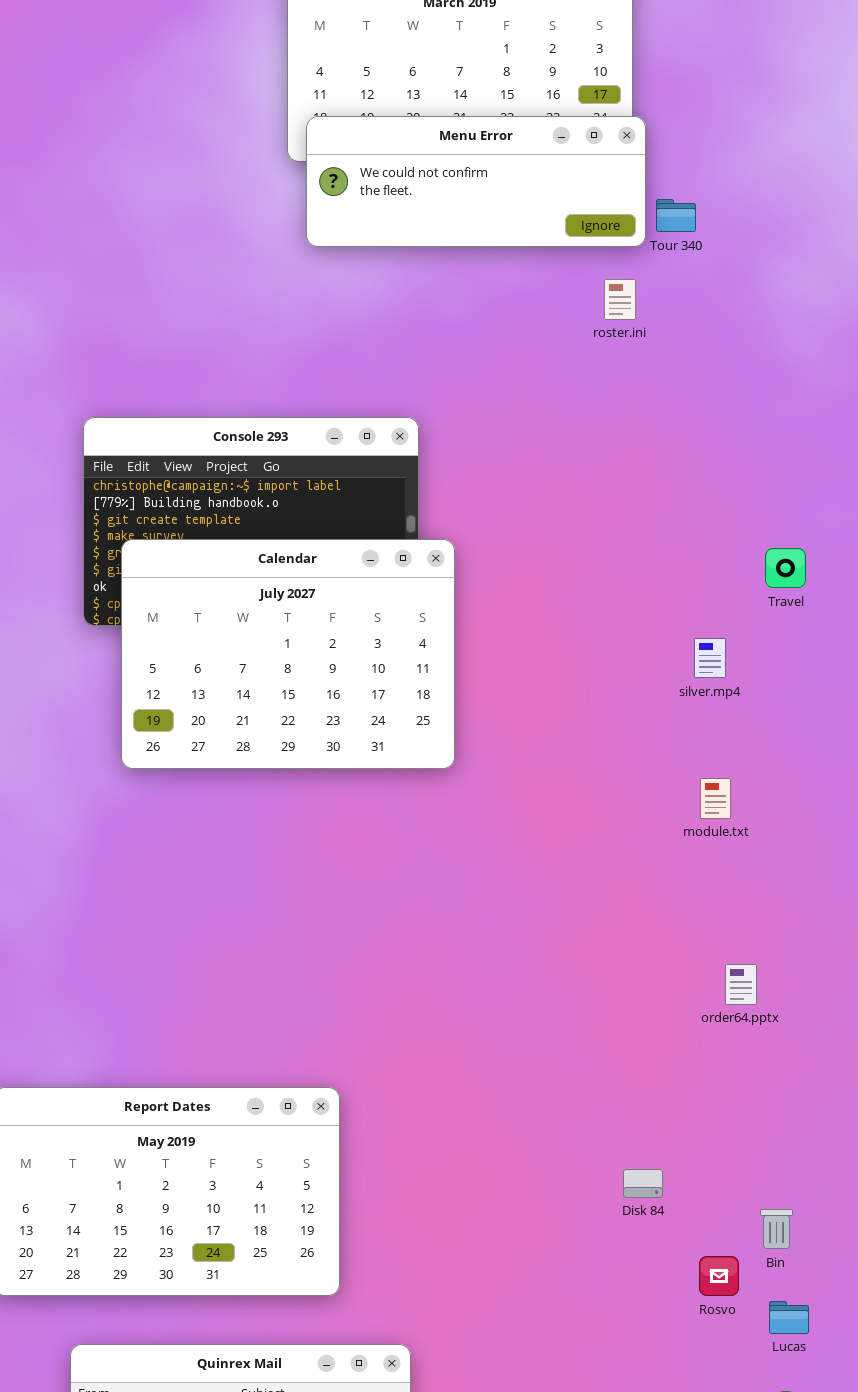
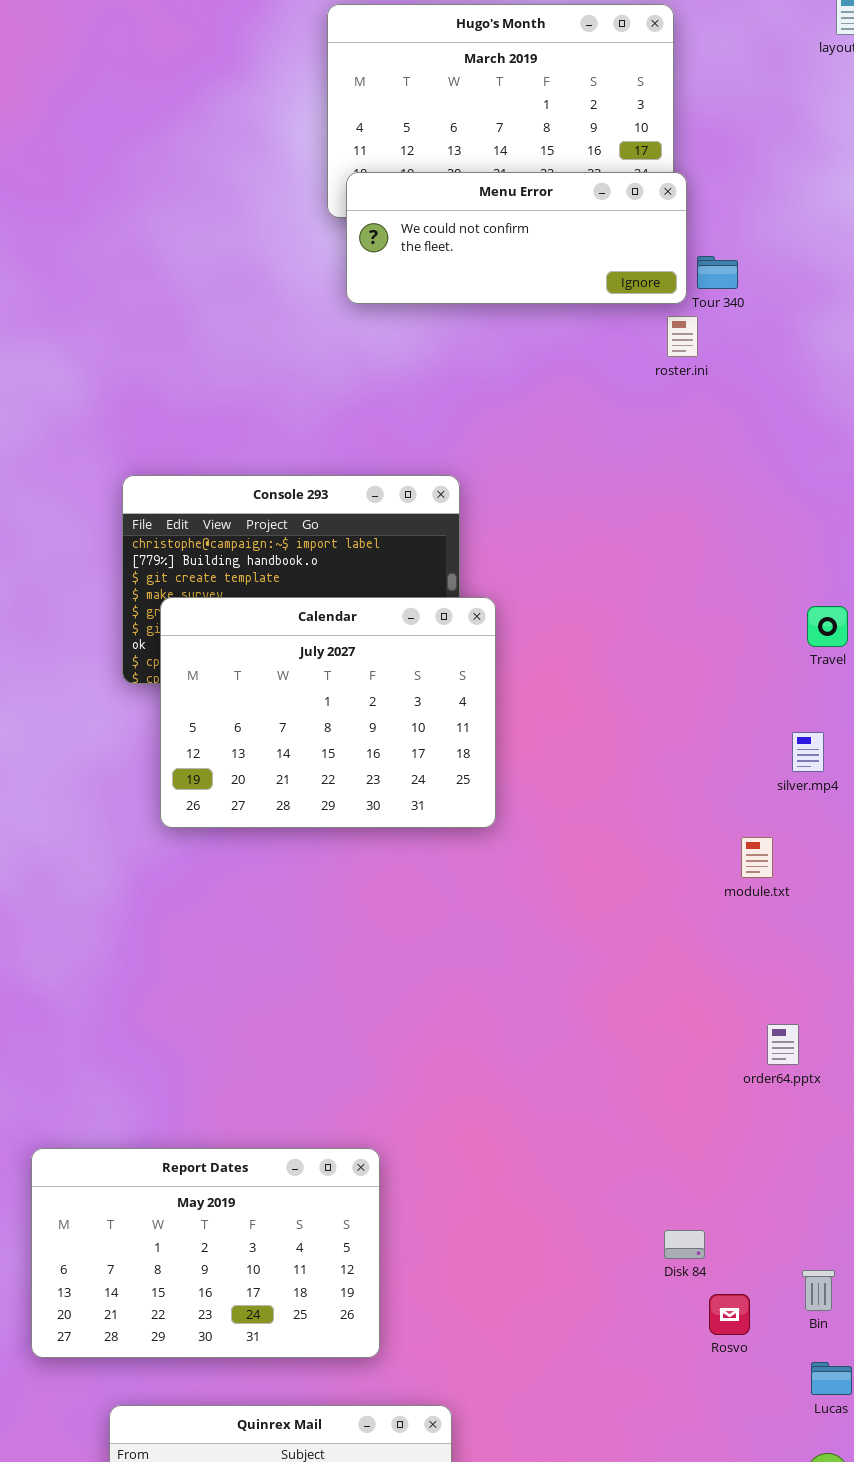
roster.ini: [604,279,636,320] -> [667,316,698,357], moved
silver.mp4: [694,638,726,678] -> [792,732,824,772], moved
Rosvo: [699,1256,739,1296] -> [709,1294,750,1335], moved

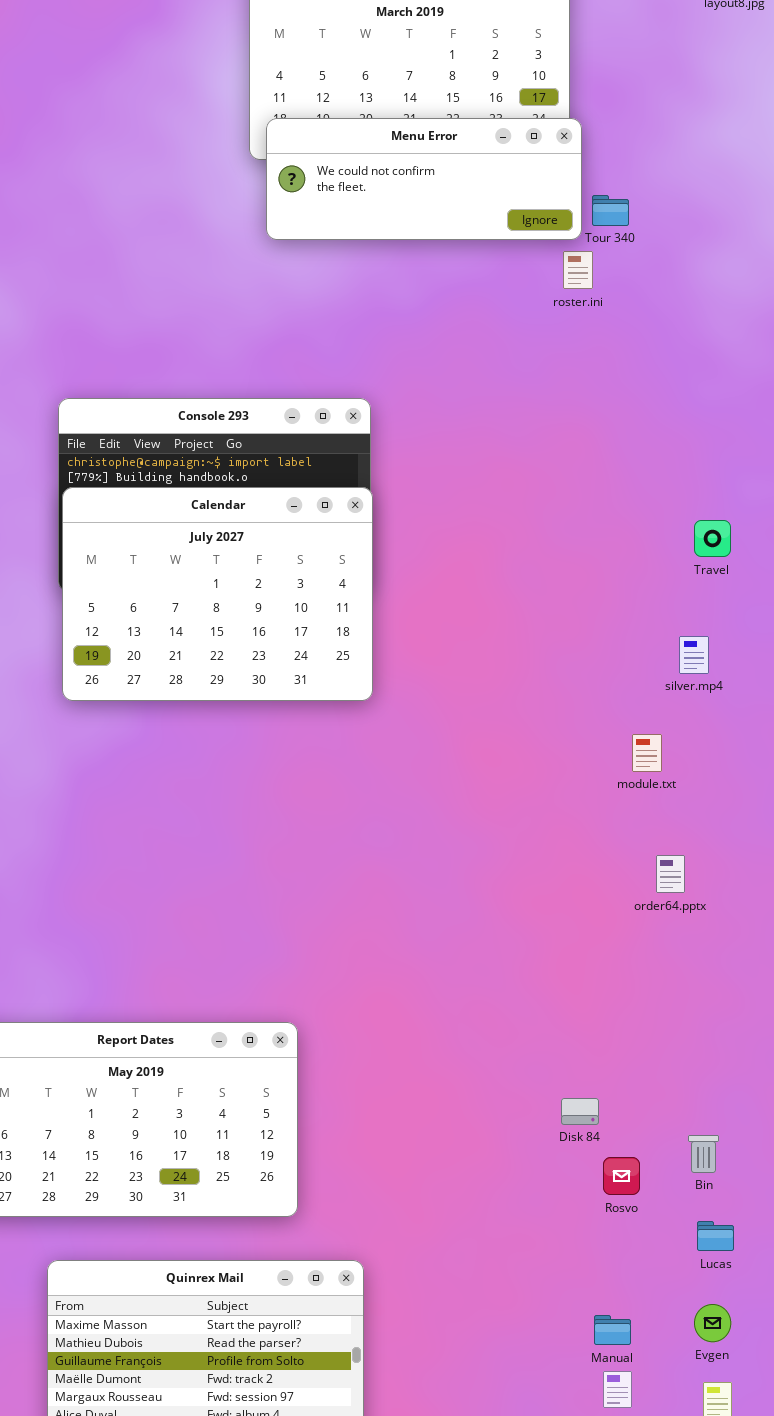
Calendar: [160,597,496,828] -> [62,487,373,701], moved
order64.pptx: [767,1024,799,1065] -> [656,855,685,893], moved

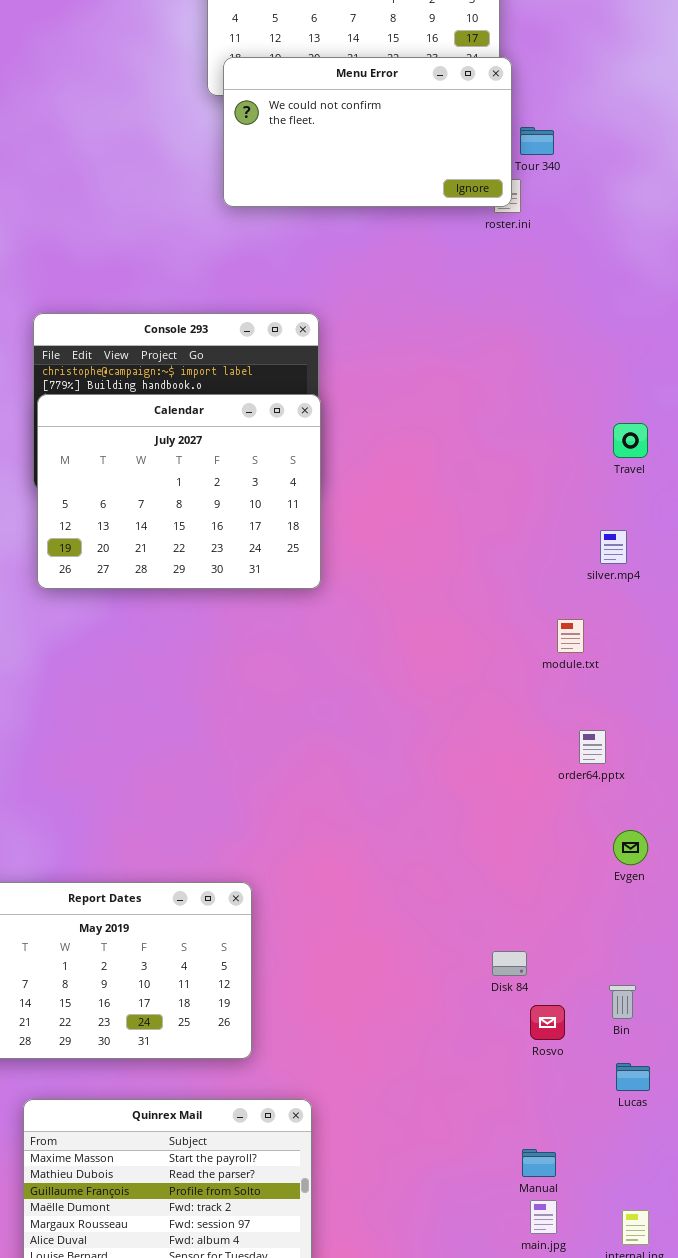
Menu Error: [266,118,582,240] -> [223,57,512,207], resized
Evgen: [694,1304,731,1342] -> [613,830,648,865], moved

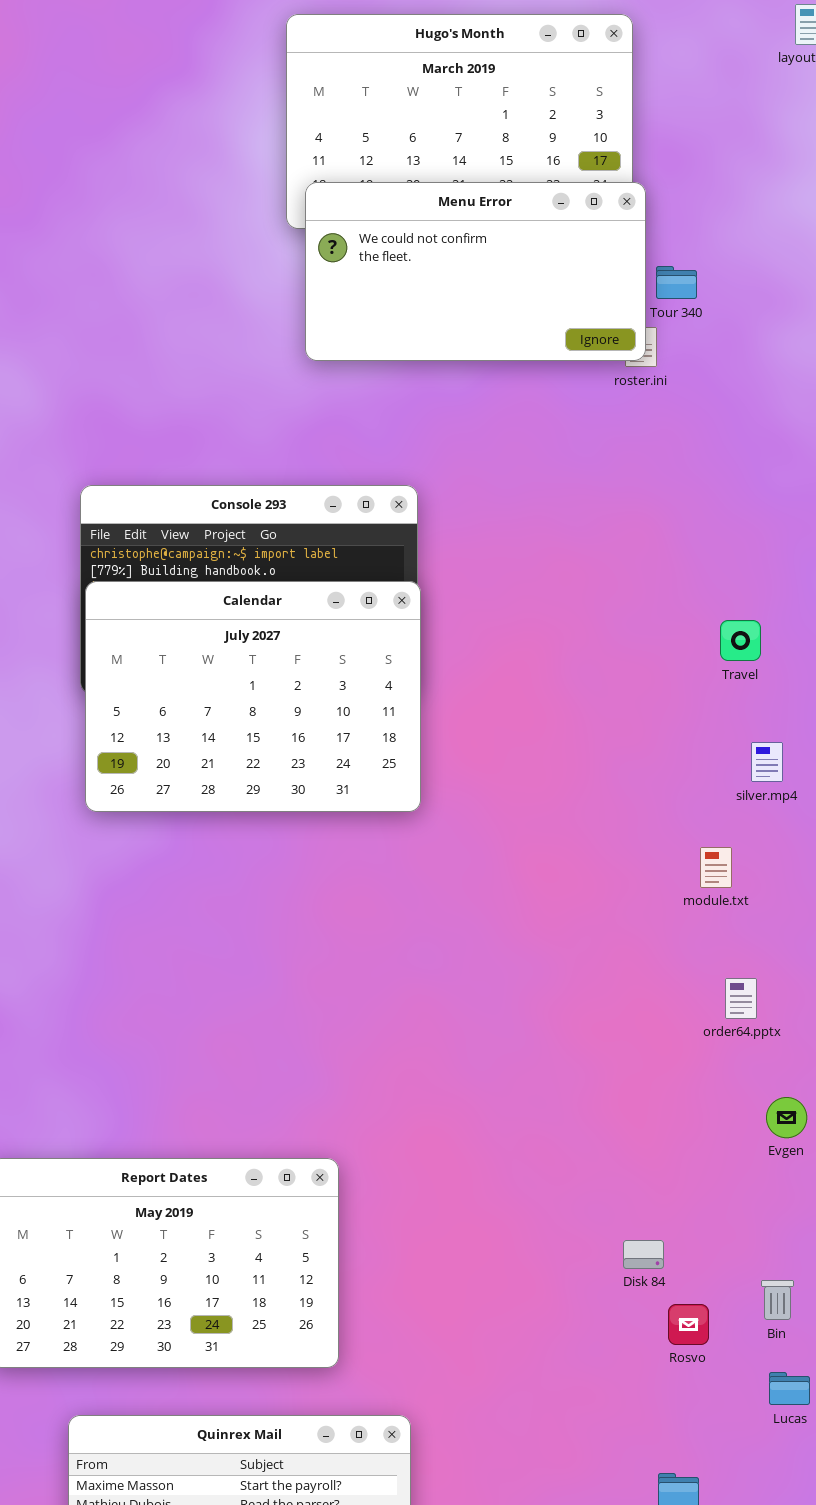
Travel: [613,423,648,458] -> [720,620,761,661], moved

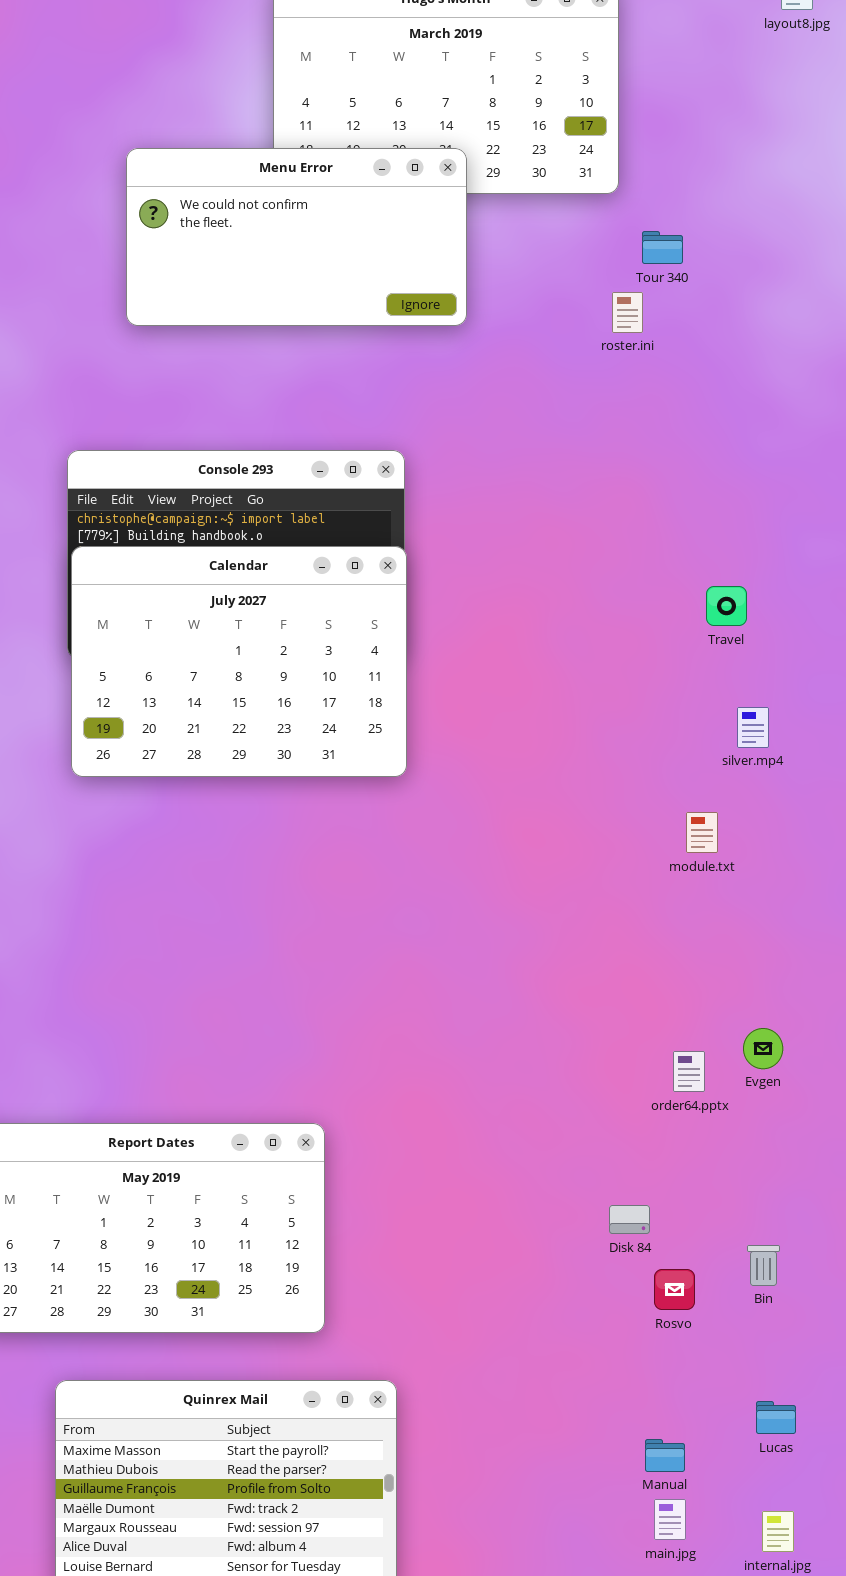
Menu Error: [305,182,646,361] -> [126,148,467,326], moved
order64.pptx: [725,978,757,1019] -> [673,1051,705,1092], moved
Evgen: [766,1097,807,1138] -> [743,1028,783,1069], moved
Lucas: [769,1372,810,1405] -> [756,1401,796,1434], moved

